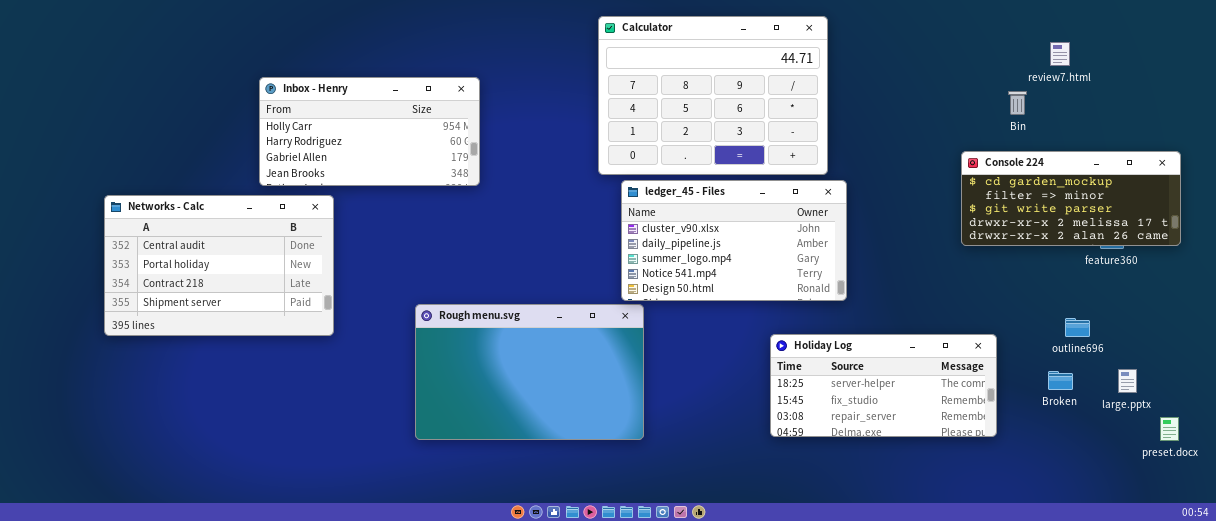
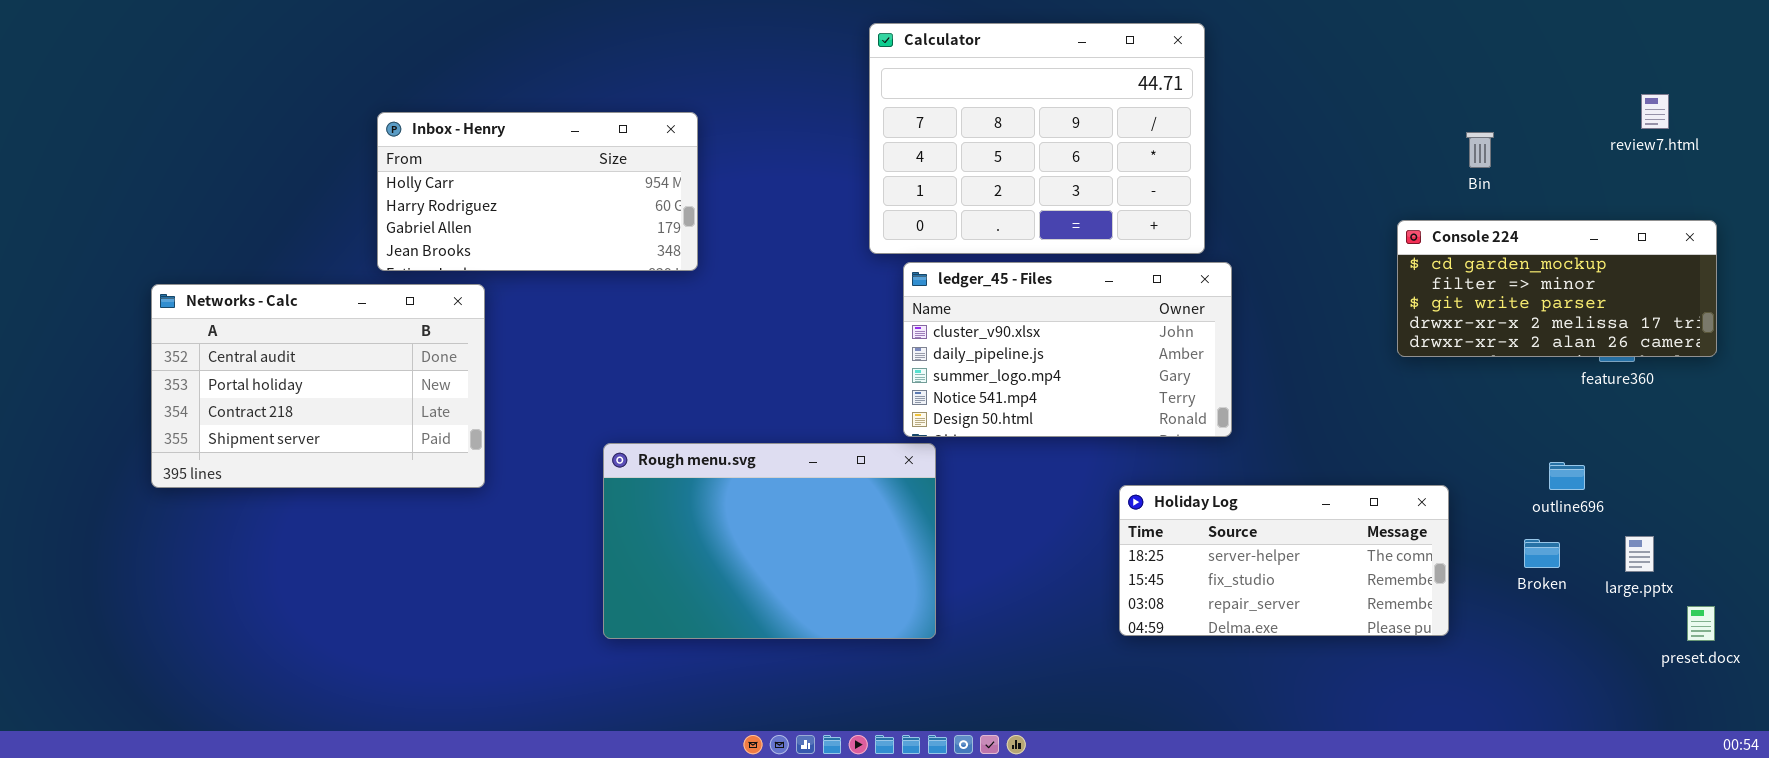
review7.html: [1050,42,1070,66] -> [1641,94,1669,129], moved

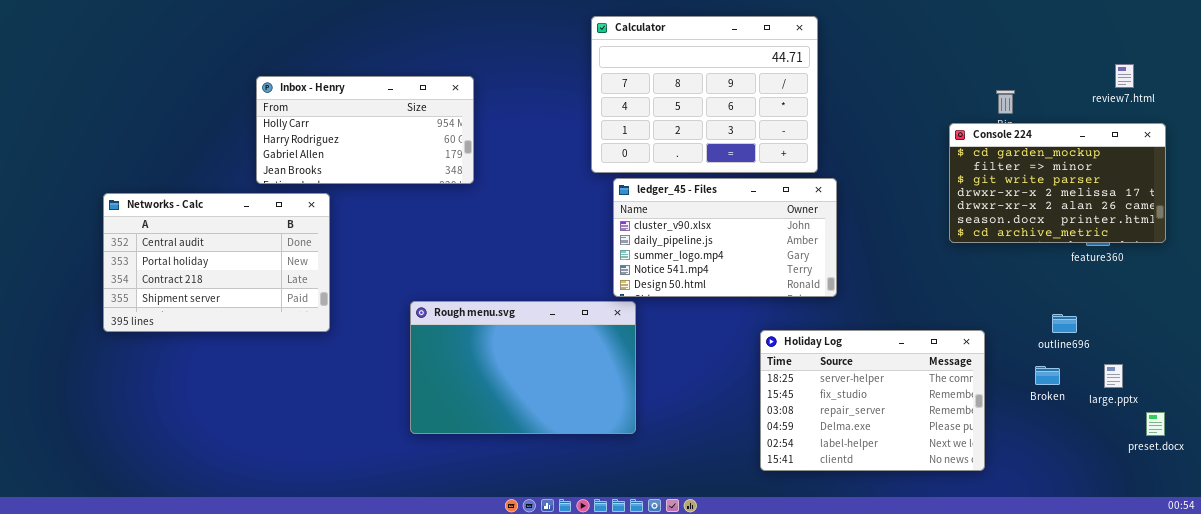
Console 224: [1397,220,1717,357] -> [949,123,1166,243], resized
Holiday Log: [1119,485,1449,636] -> [760,330,985,471], resized

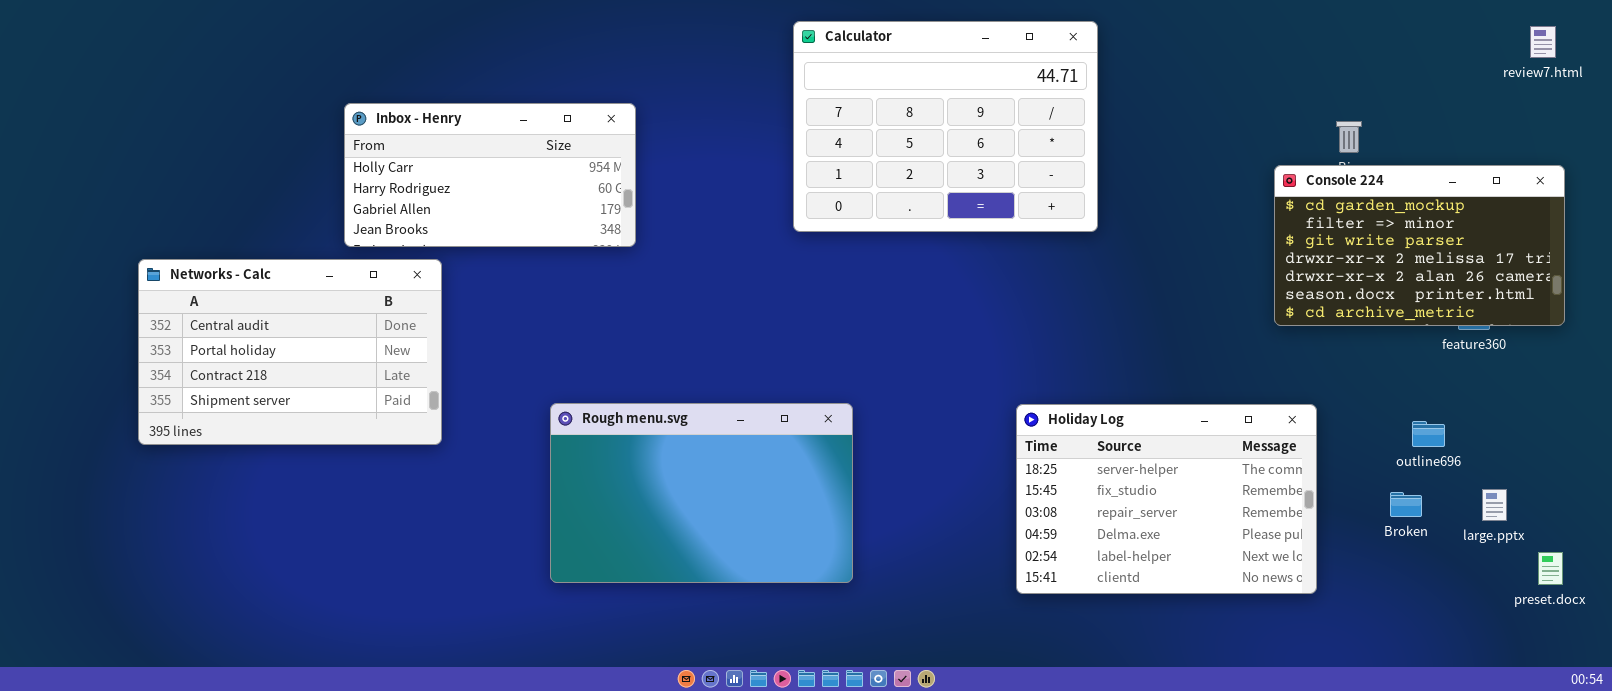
review7.html: [1115,64,1134,88] -> [1530,26,1556,58], moved
ledger_45 - Files: [613,178,837,297] -> none, closed
Holiday Log: [760,330,985,471] -> [1016,404,1317,594], moved

